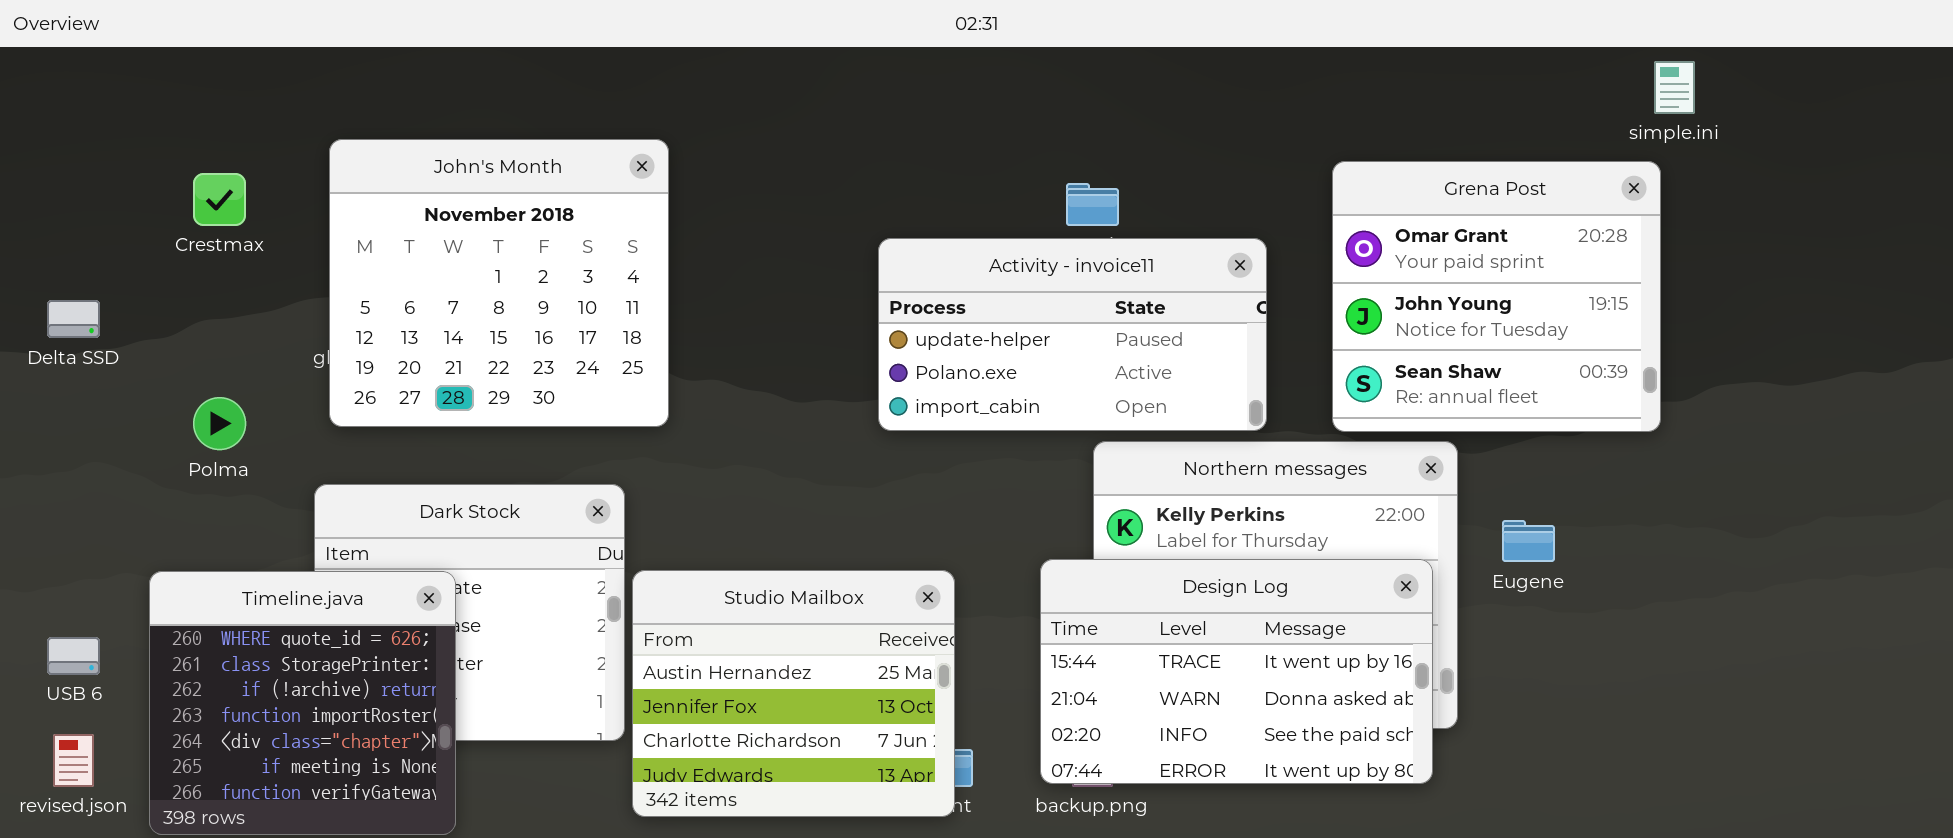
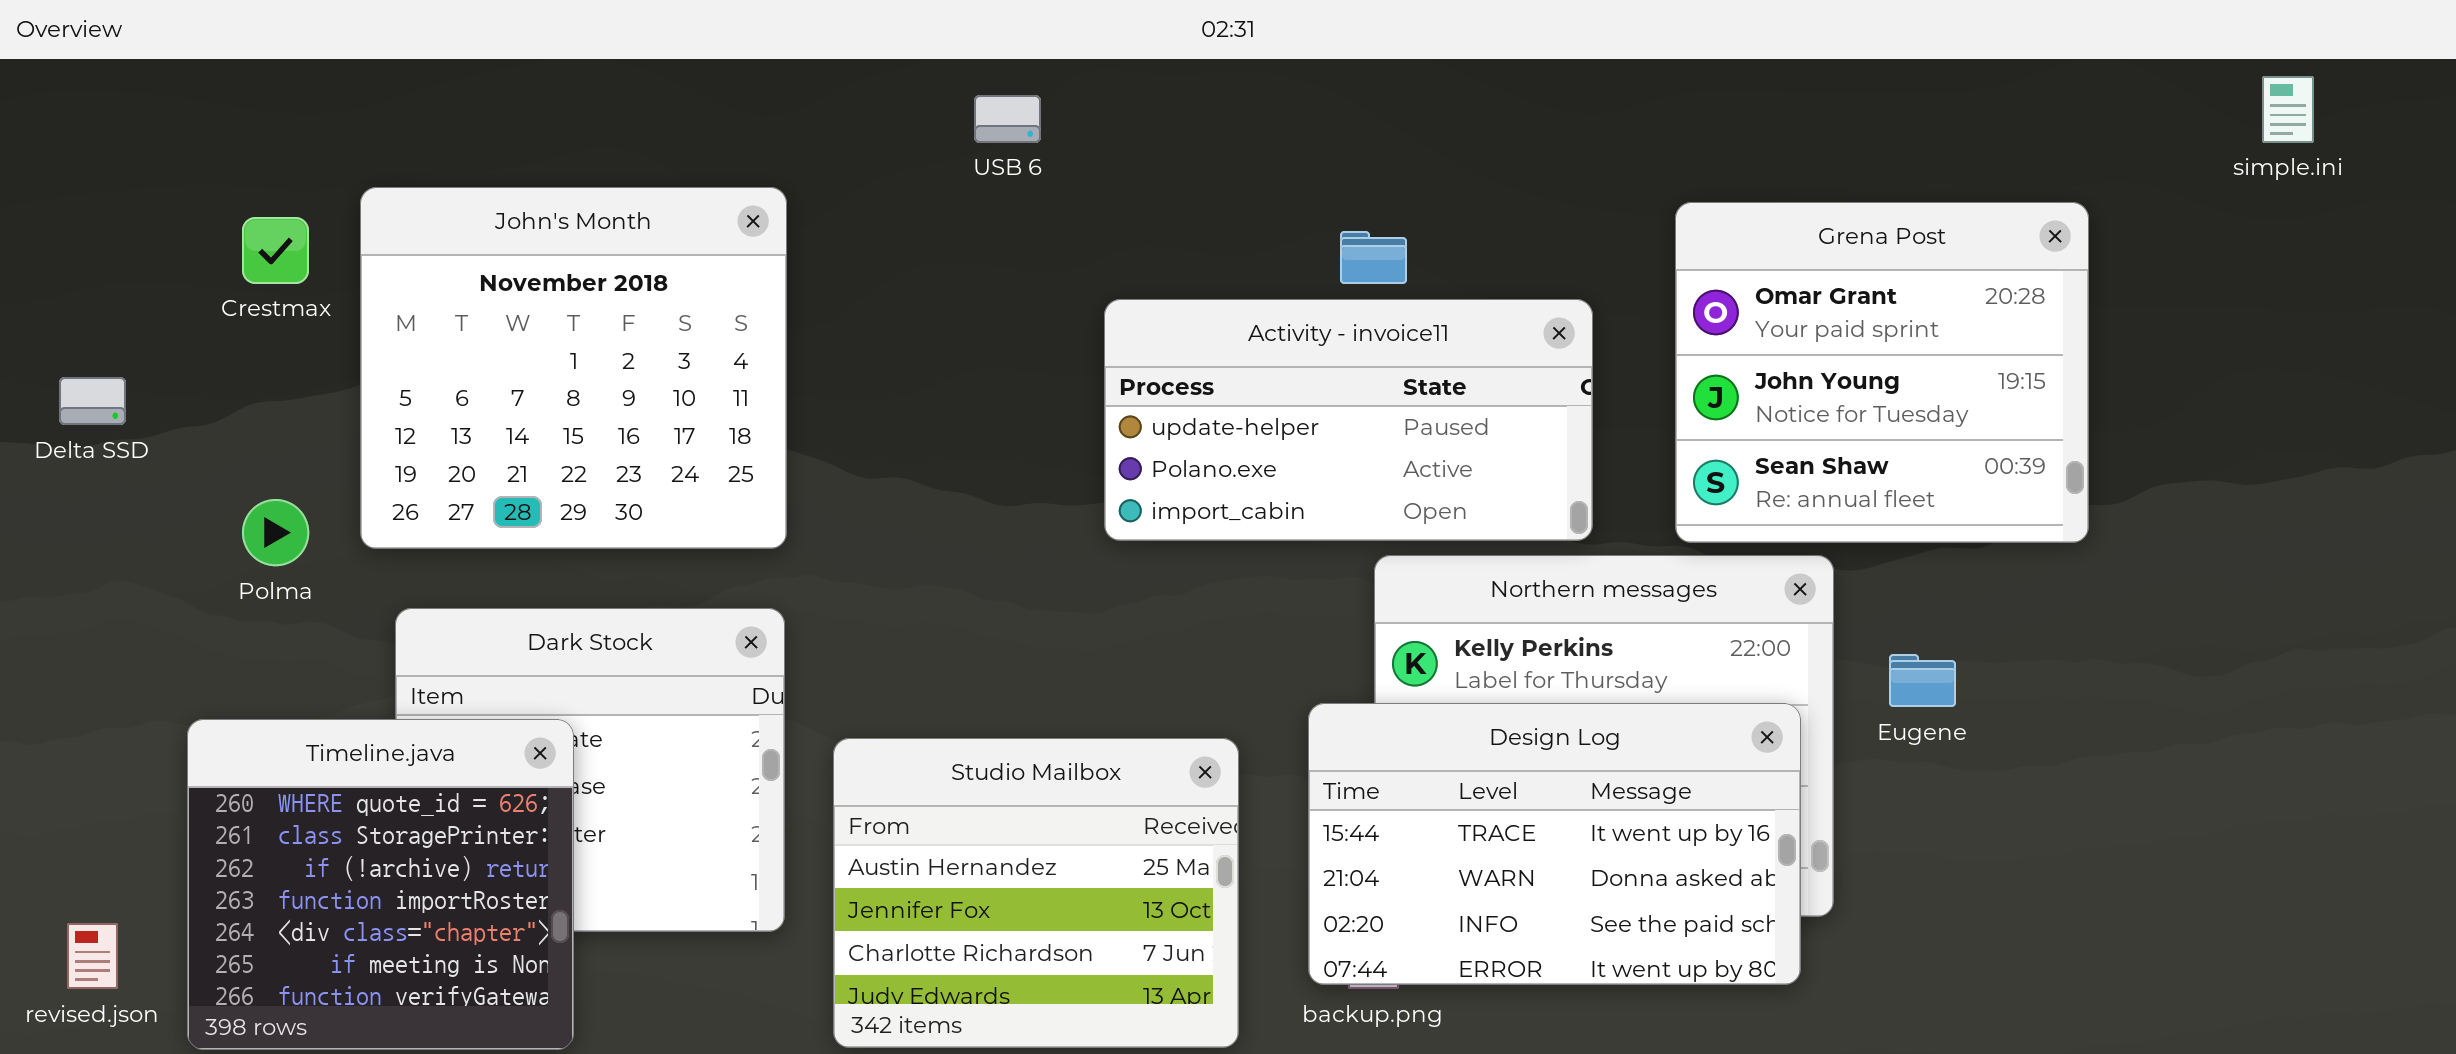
simple.ini: [1654,61,1695,114] -> [2262,76,2314,143], moved
John's Month: [329,139,669,427] -> [360,187,787,549], moved
Studio Mailbox: [632,570,955,817] -> [833,738,1239,1048], moved
USB 6: [47,637,100,675] -> [974,95,1041,143], moved

